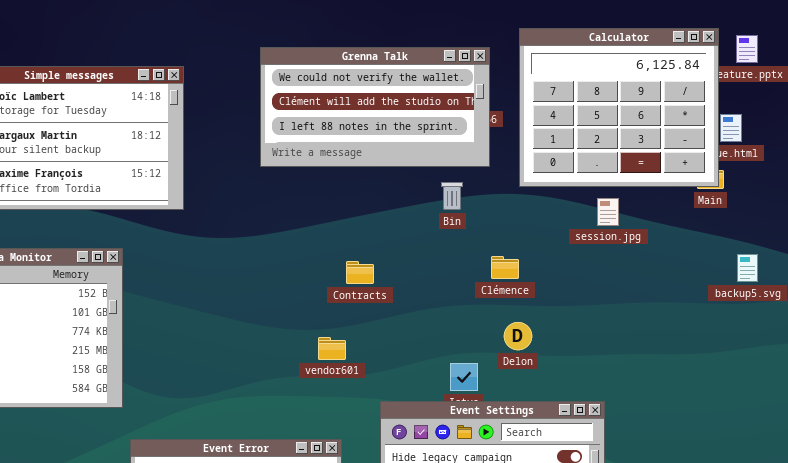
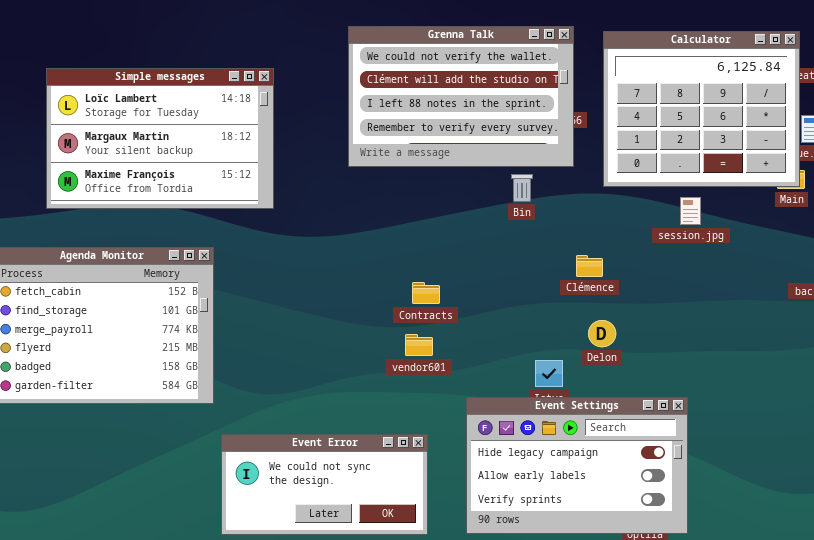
Grenna Talk: [260,47,490,167] -> [348,26,574,167], resized
Bin: [441,182,463,210] -> [511,174,533,202], moved
Contracts: [346,261,374,284] -> [412,282,440,304], moved

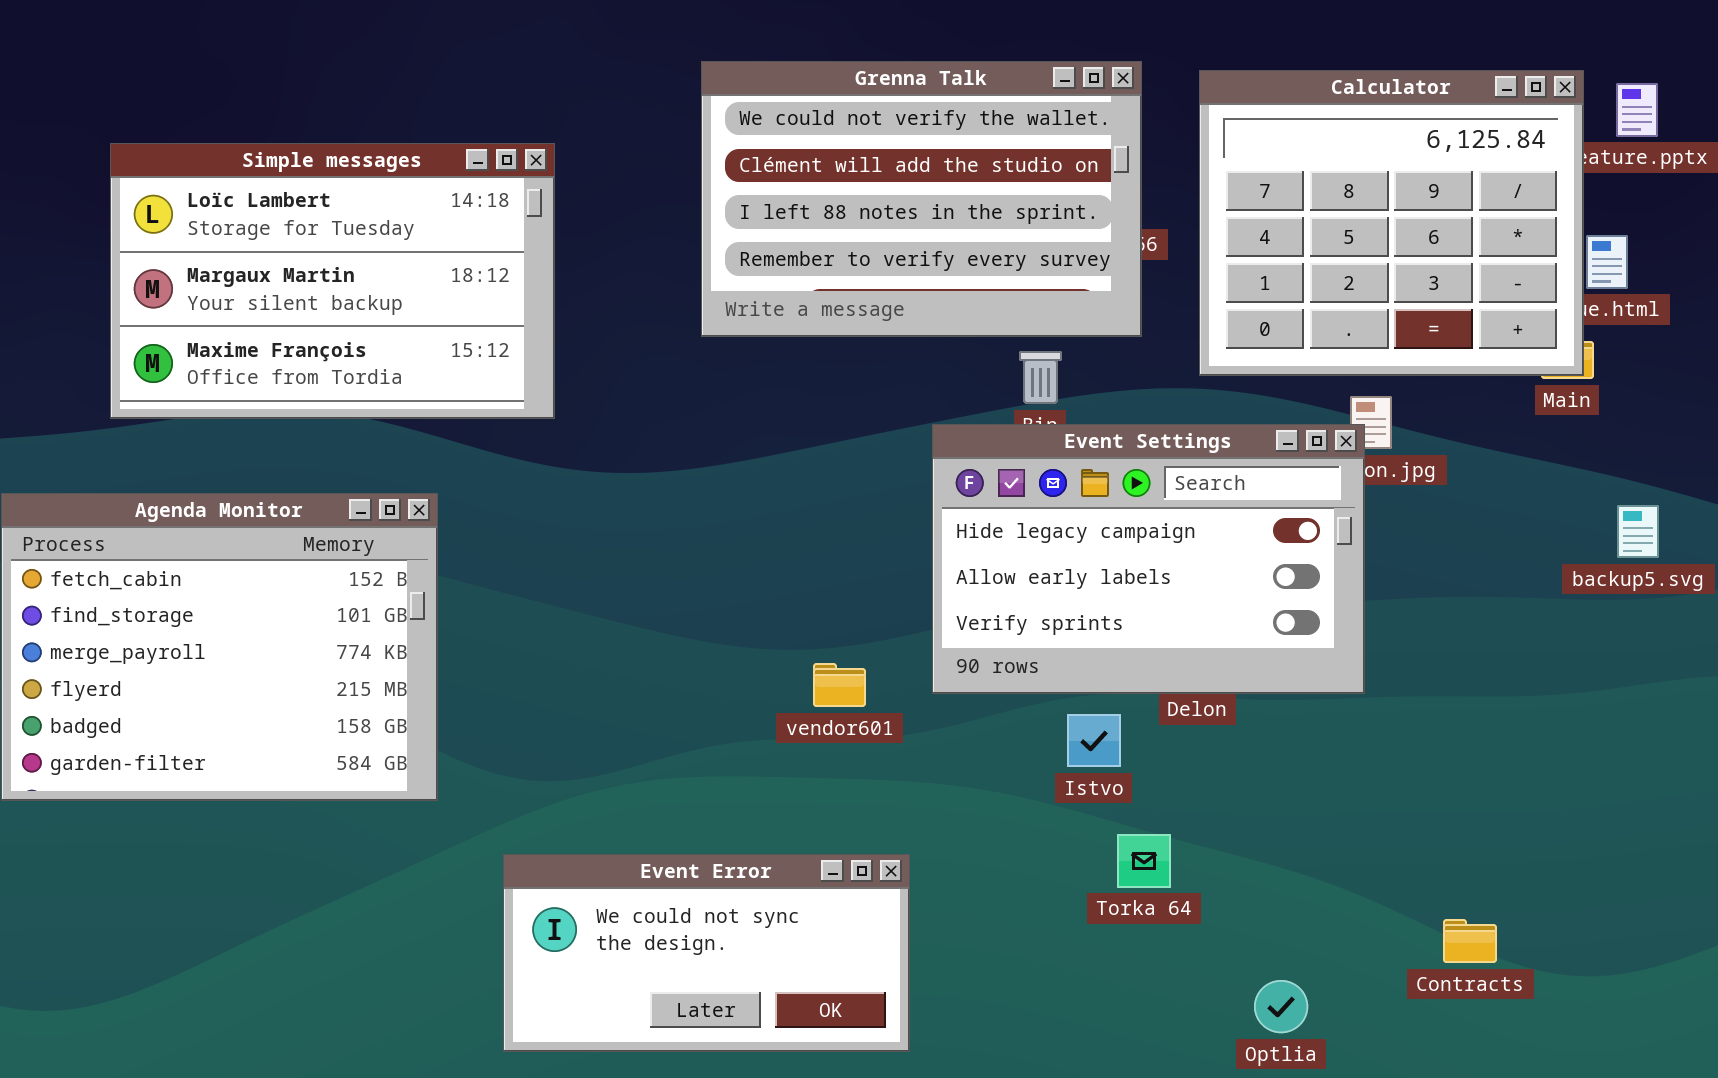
Contracts: [412,282,440,304] -> [1443,919,1497,963], moved
Event Settings: [466,397,688,534] -> [932,424,1365,694], moved
Event Error: [221,434,428,535] -> [503,854,910,1052], moved

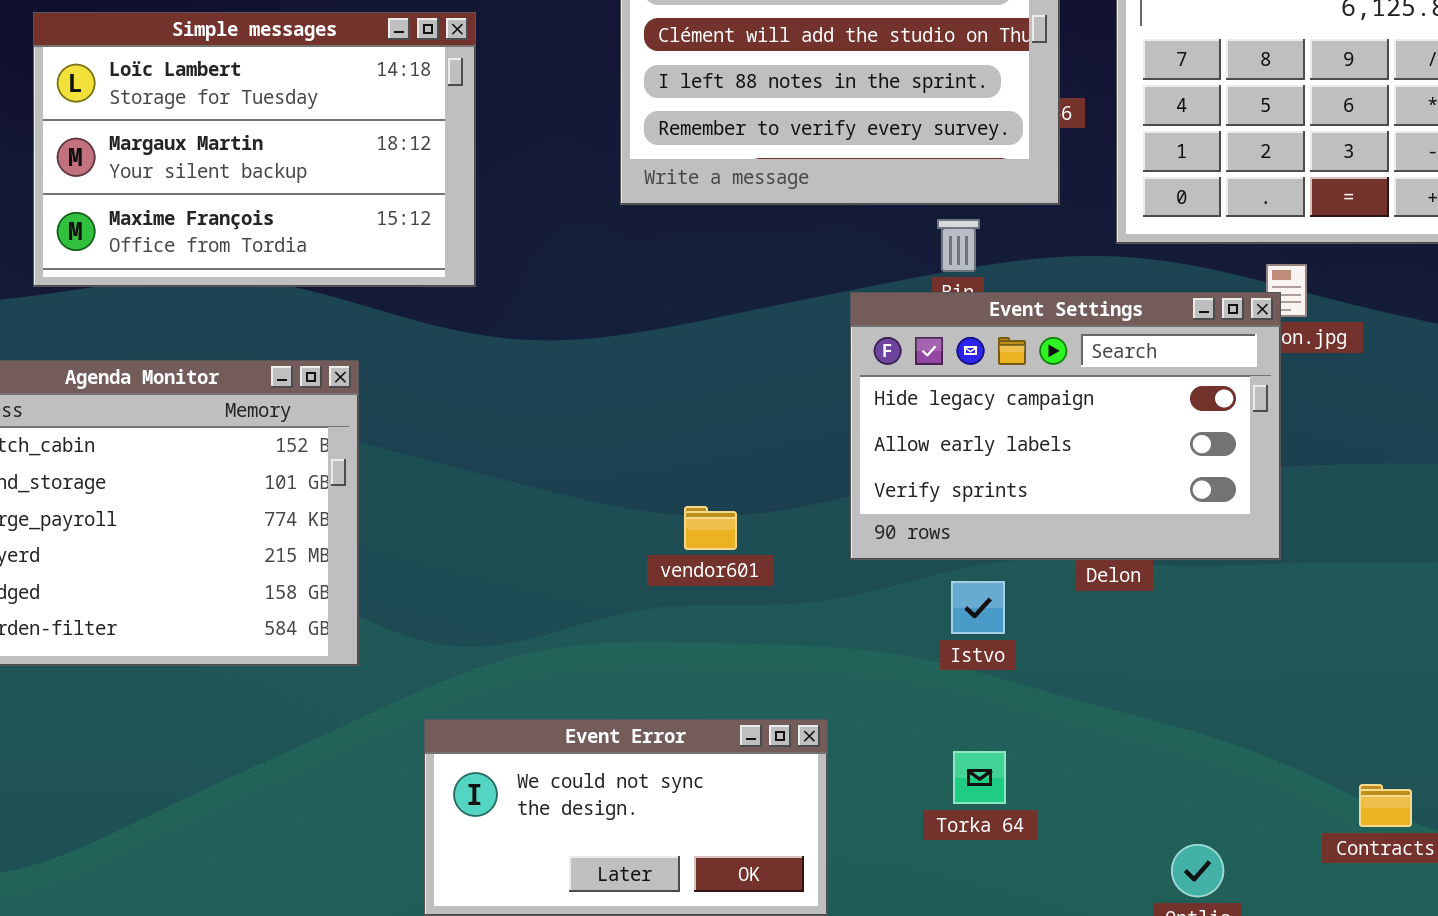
vendor601: [813,663,866,707] -> [684,506,737,550], moved
Istvo: [1067,714,1121,767] -> [951,581,1005,634], moved
Torka 64: [1117,834,1171,888] -> [953,751,1006,804], moved

